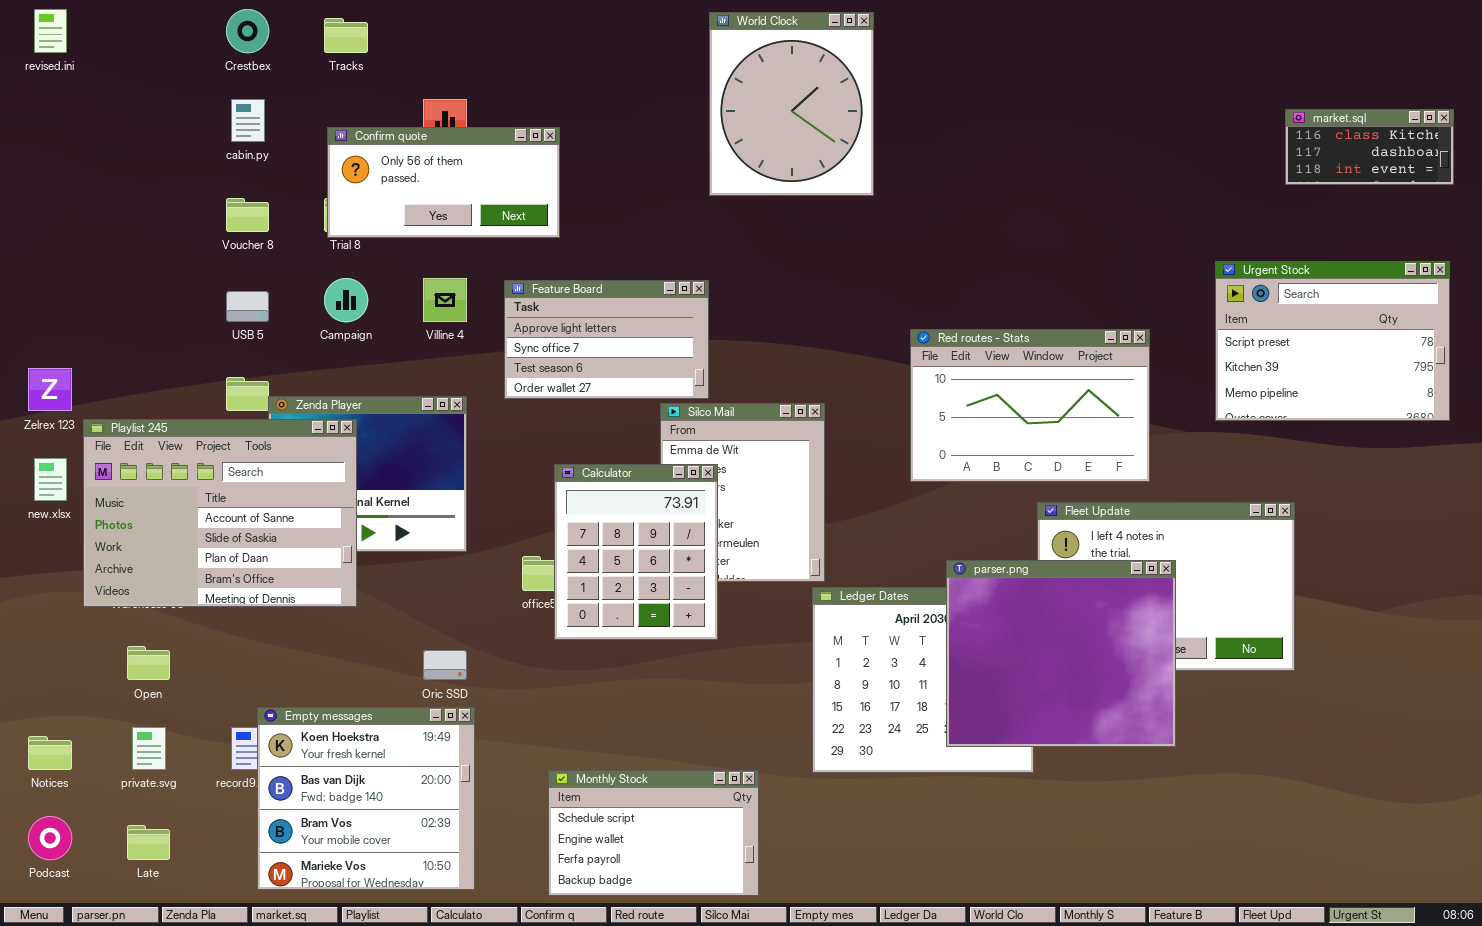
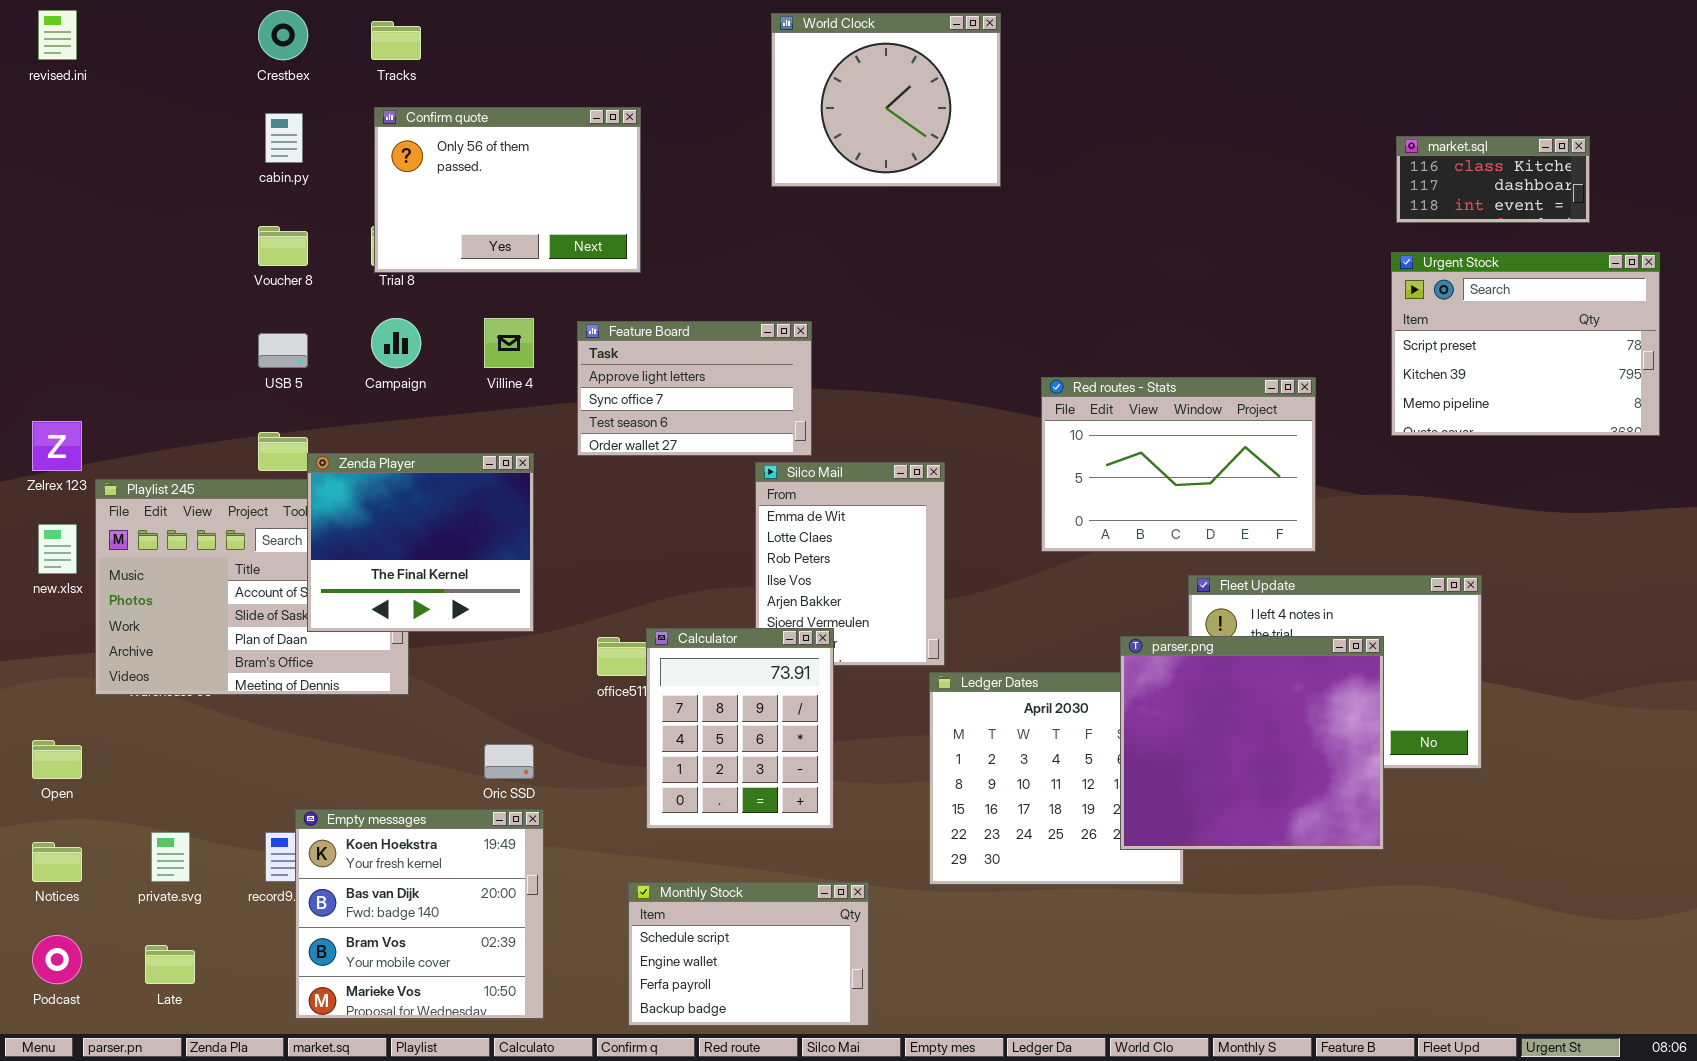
World Clock: [709,12,874,196] -> [771,13,1001,187], resized
market.sql: [1285,109,1454,185] -> [1396,136,1590,223], moved
Confirm quote: [327,127,560,238] -> [374,107,641,273], resized
Urgent Stock: [1215,261,1450,421] -> [1391,252,1660,436], moved
Zenda Player: [268,396,467,552] -> [307,453,534,632], raised
Calculator: [554,464,718,640] -> [646,628,834,829], moved
parser.png: [946,560,1176,747] -> [1120,636,1384,850], moved
Open: [127,646,170,680] -> [32,740,82,779], moved

